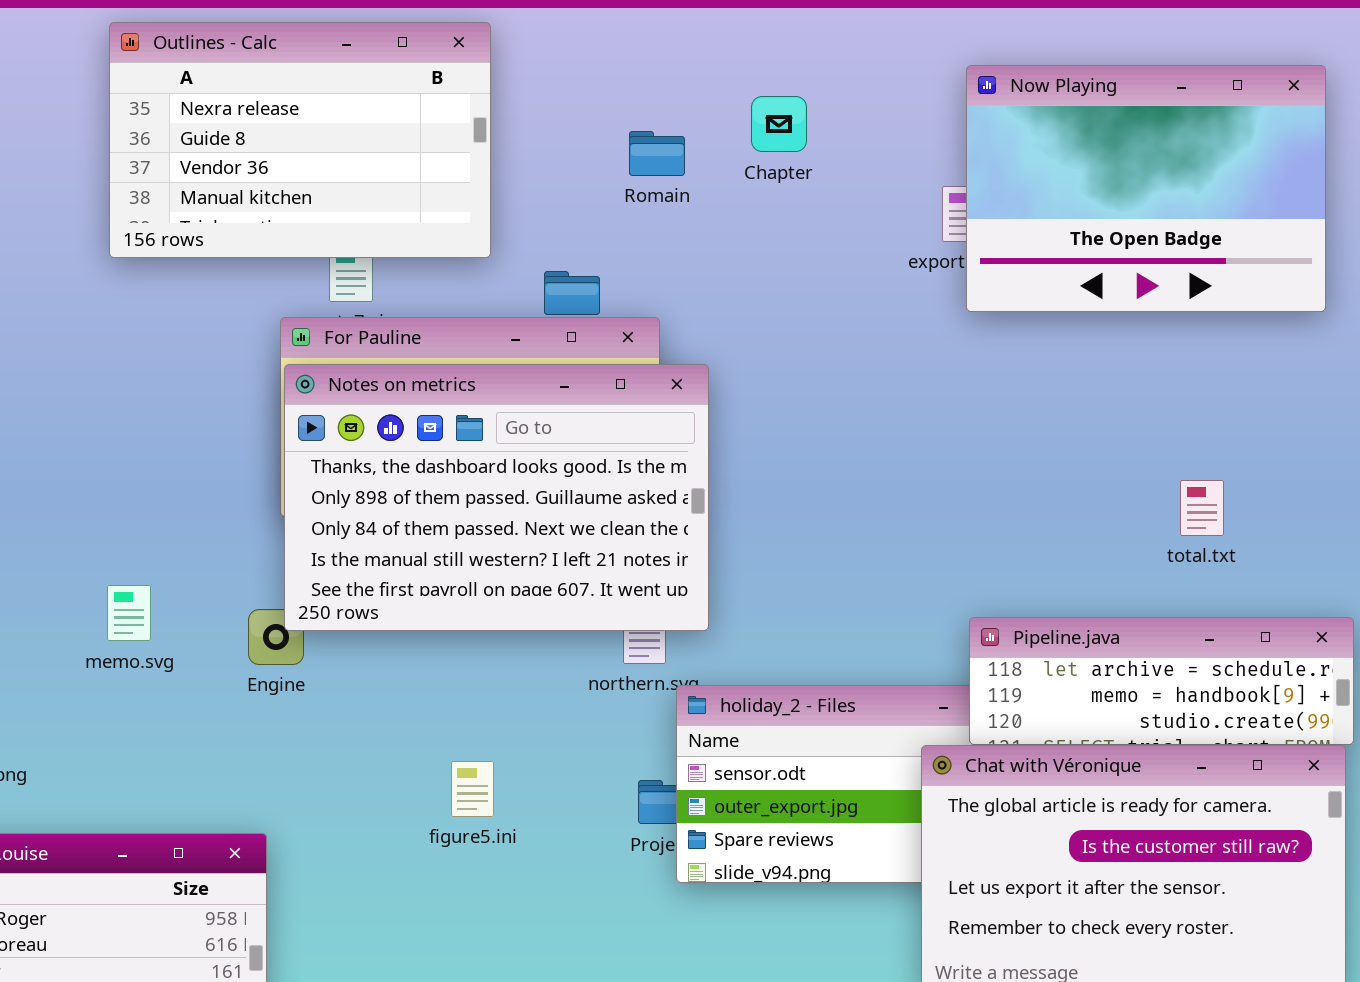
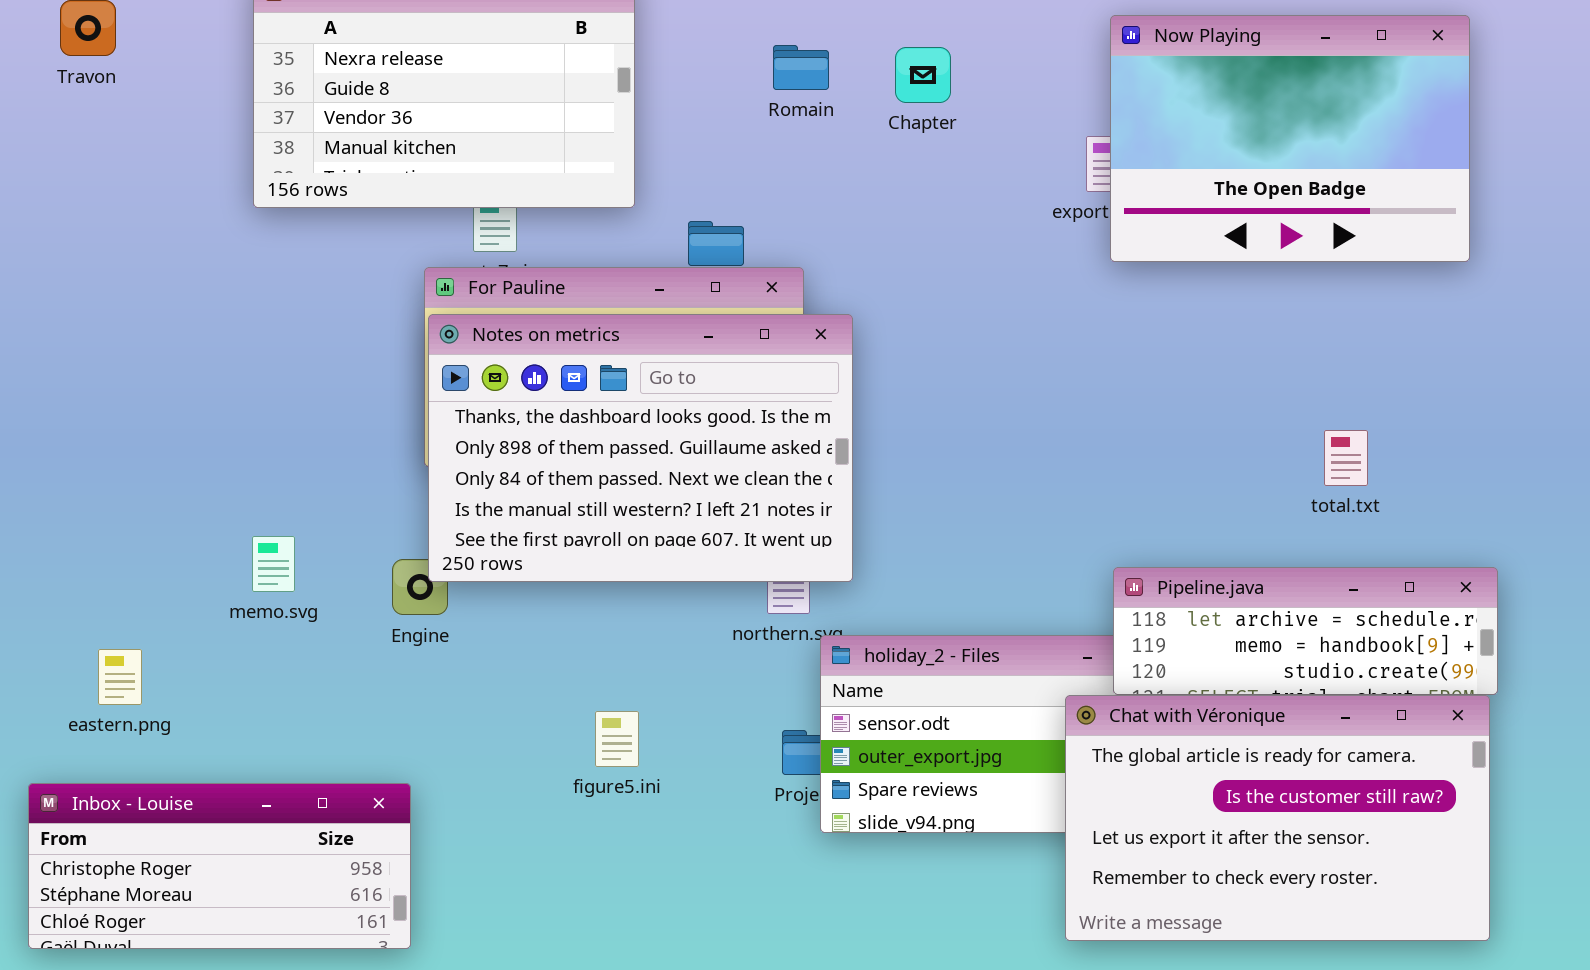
Romain: [629,131,685,176] -> [773,45,829,90], moved

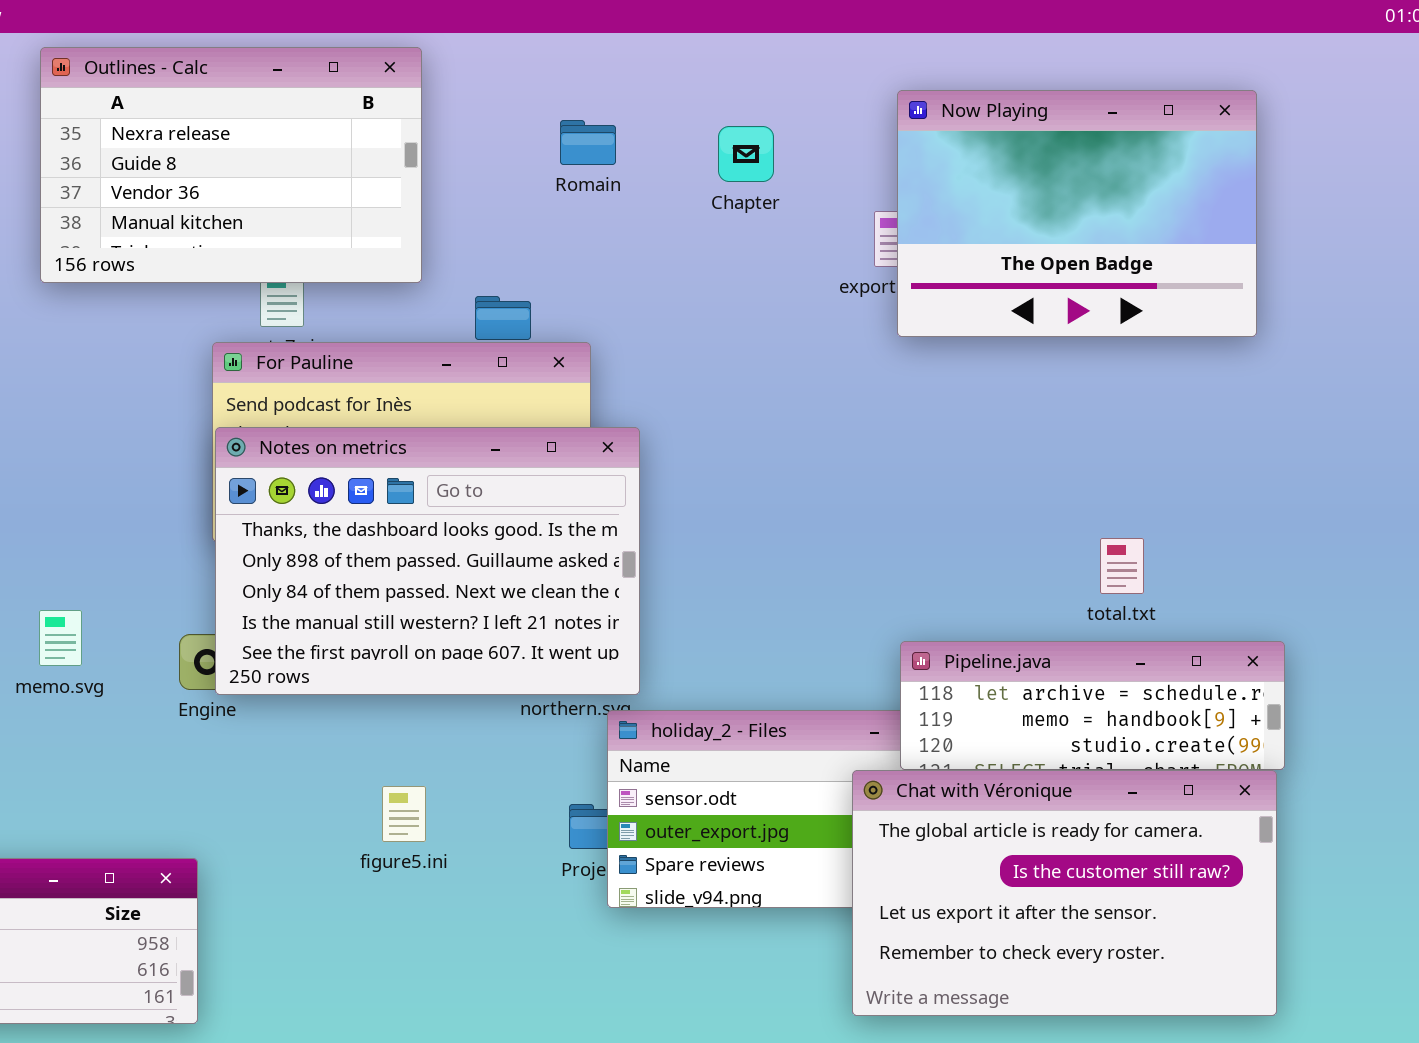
Chapter: [895,47,951,103] -> [718,126,774,182], moved
Notes on metrics: [428,314,853,582] -> [215,427,640,695], moved
total.txt: [1324,430,1368,486] -> [1100,538,1144,594], moved

